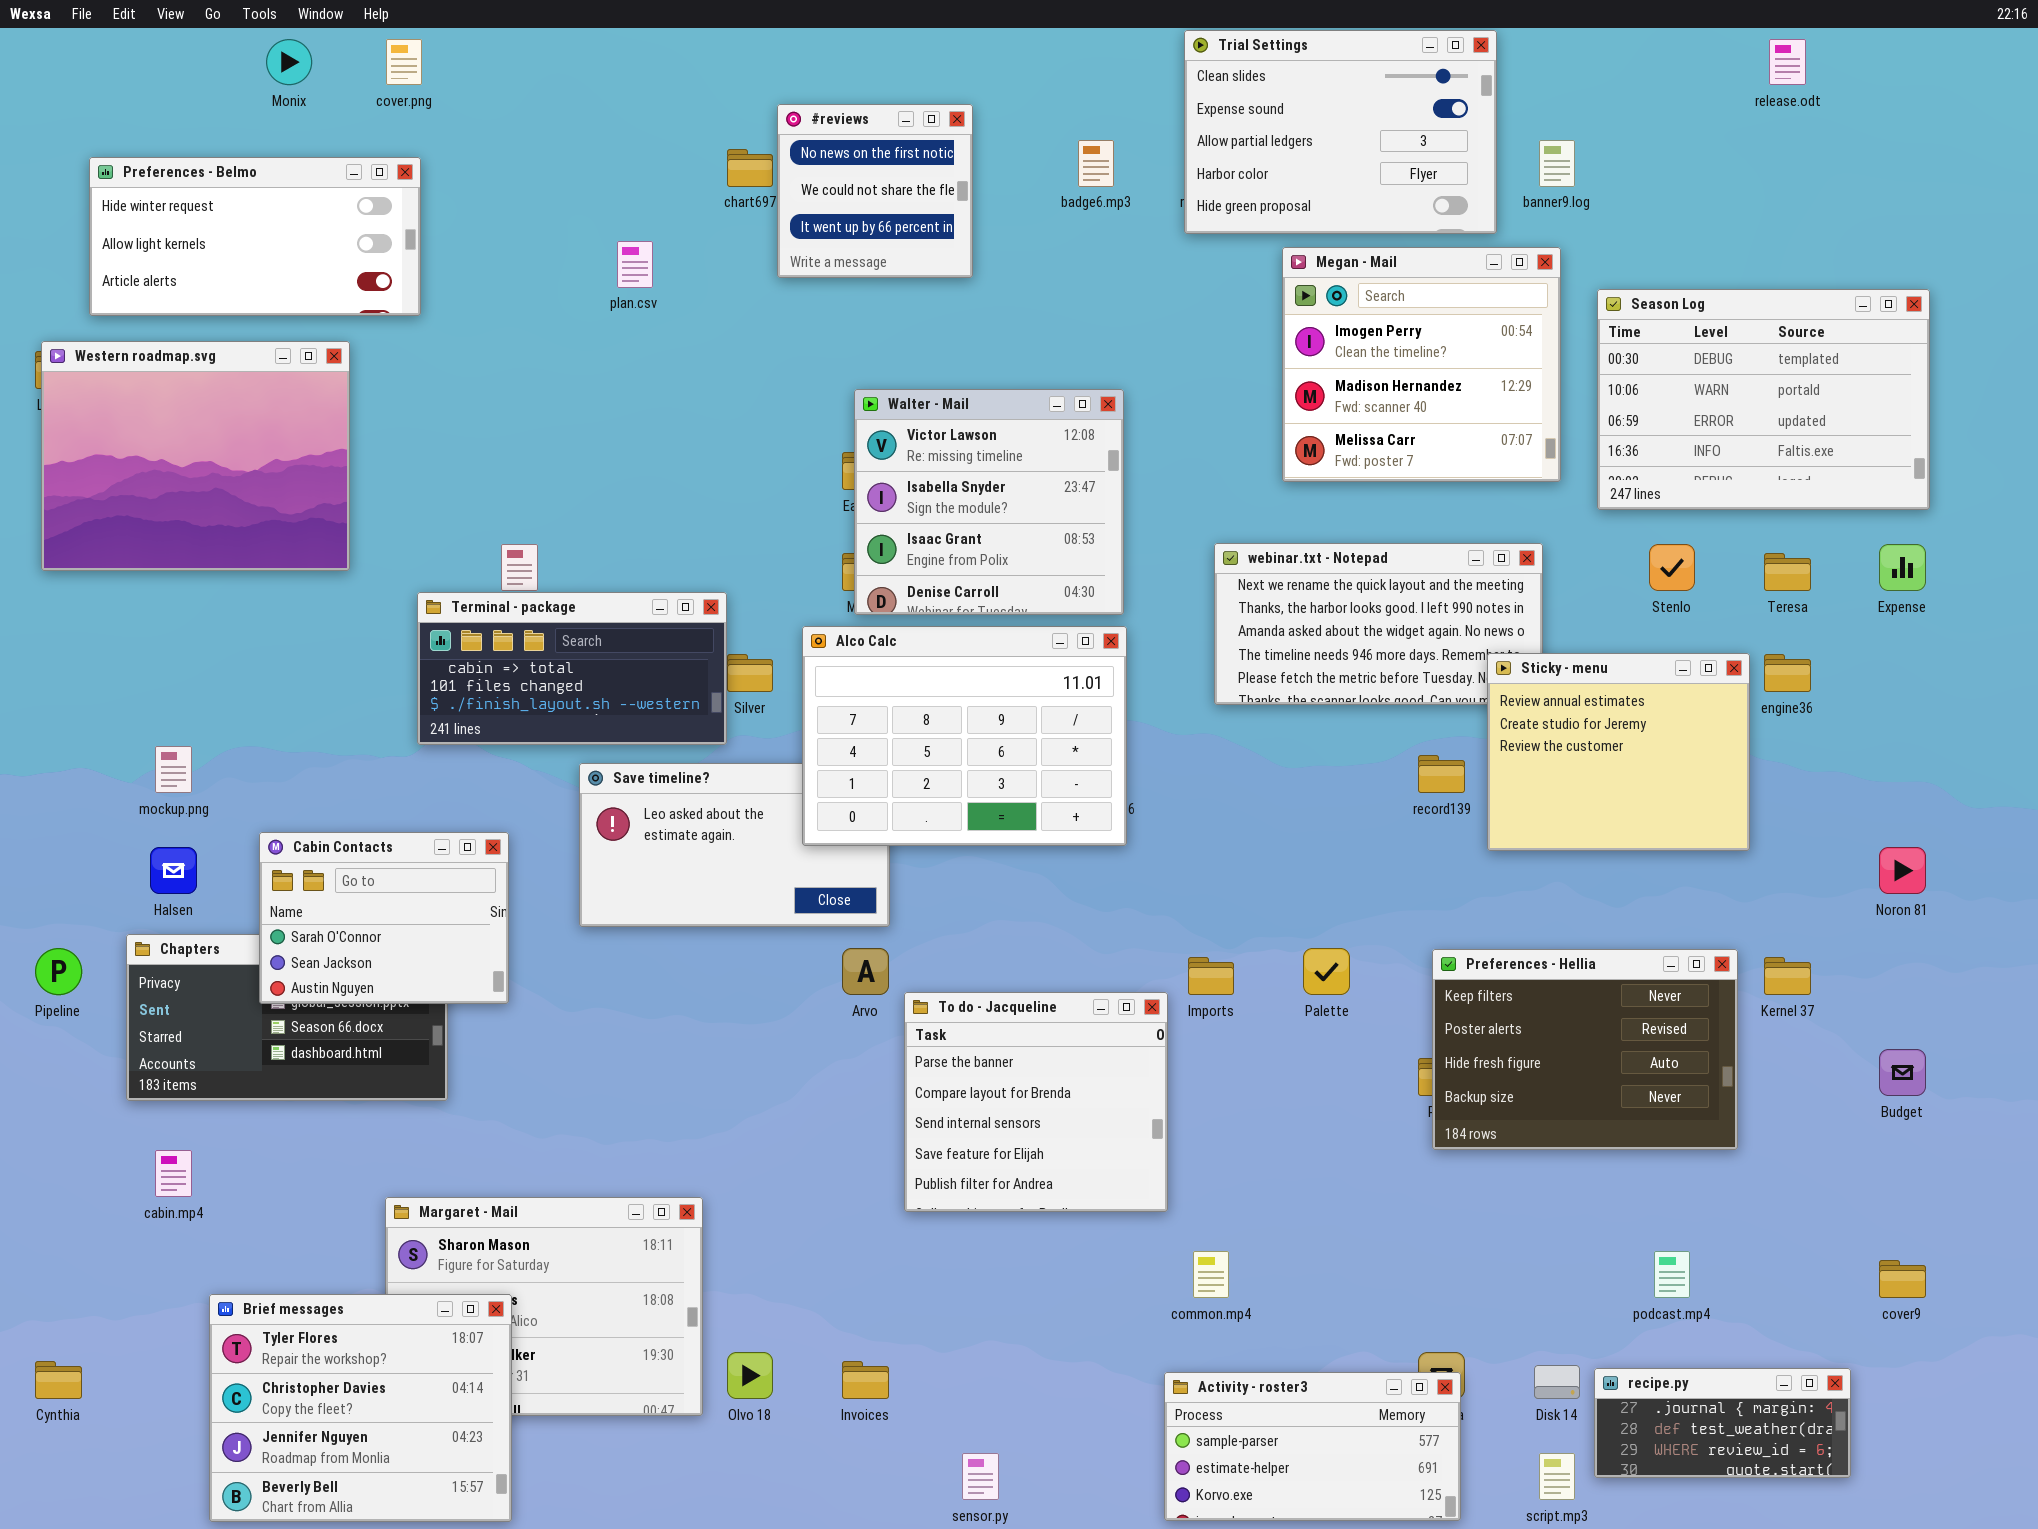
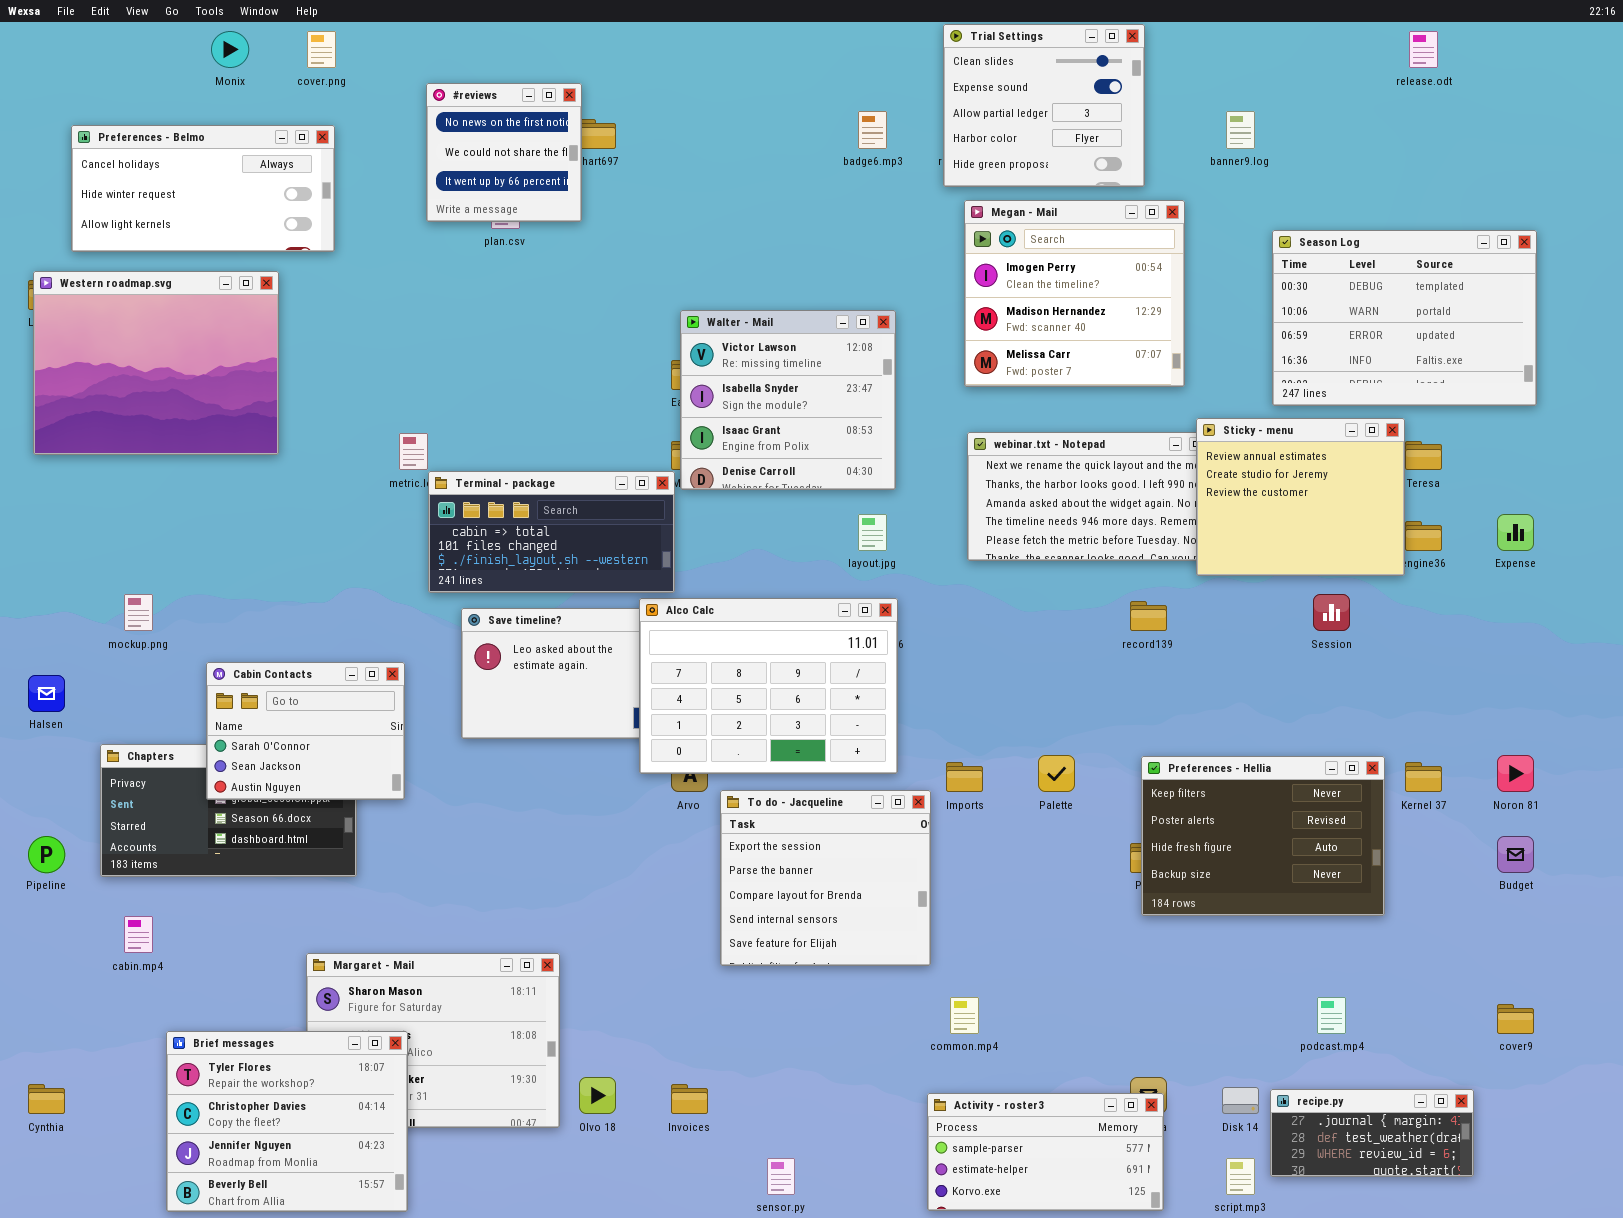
Trial Settings: [1184,30,1497,234] -> [943,24,1145,187], resized
#reviews: [777,104,973,278] -> [426,83,582,222], moved
Preferences - Belmo: [89,157,421,316] -> [71,125,335,252], scrolled up 1 row
Megan - Mail: [1282,247,1561,482] -> [964,200,1185,387], moved
Expense: [1879,544,1926,591] -> [1497,514,1534,551], moved
Terminal - package: [417,592,727,745] -> [428,471,675,593], moved
Alco Calc: [802,626,1127,846] -> [639,598,898,774], moved
Sticky - menu: [1487,653,1750,851] -> [1196,418,1405,576], moved
Halsen: [150,847,197,894] -> [28,675,65,712], moved
Noron 81: [1879,847,1926,894] -> [1497,755,1534,792], moved
Pipeline: [35,948,82,995] -> [28,836,65,873], moved
To do - Jacqueline: [904,992,1168,1212] -> [720,790,931,966], scrolled up 1 row

